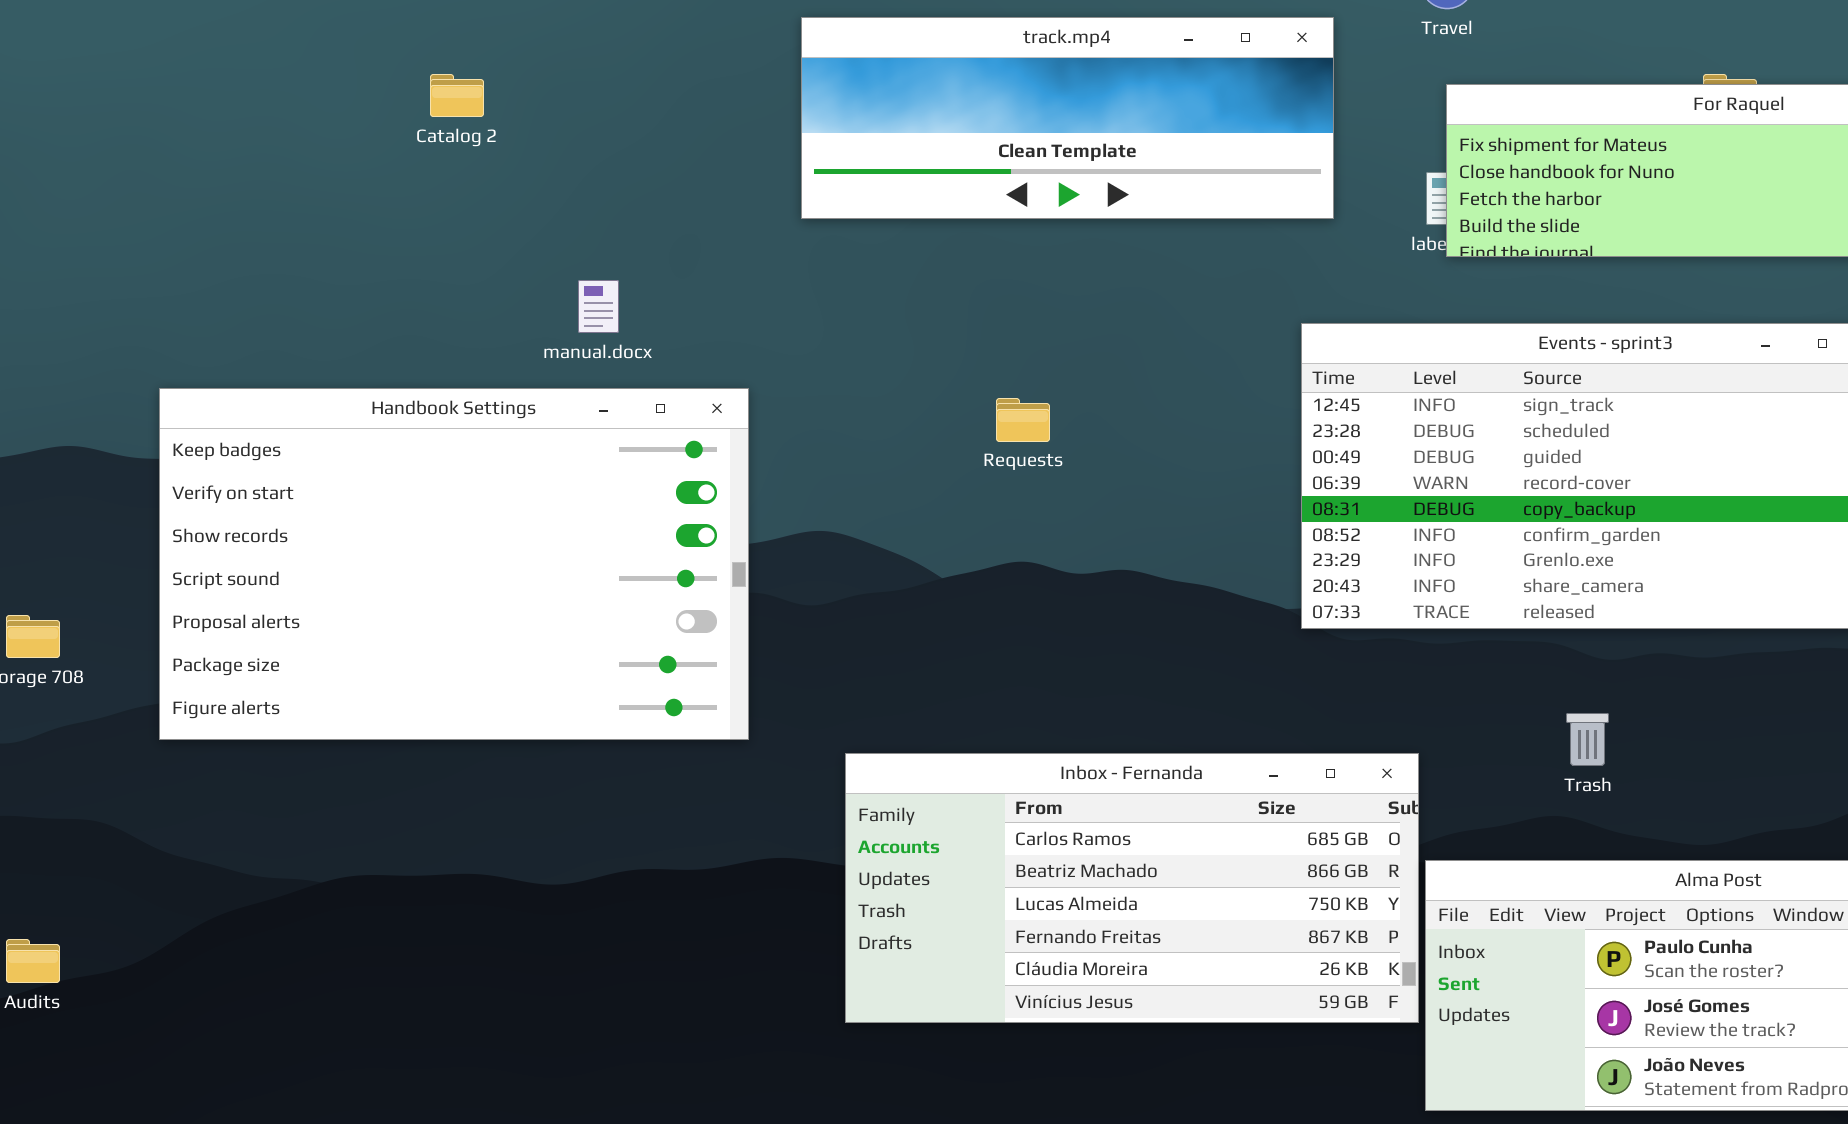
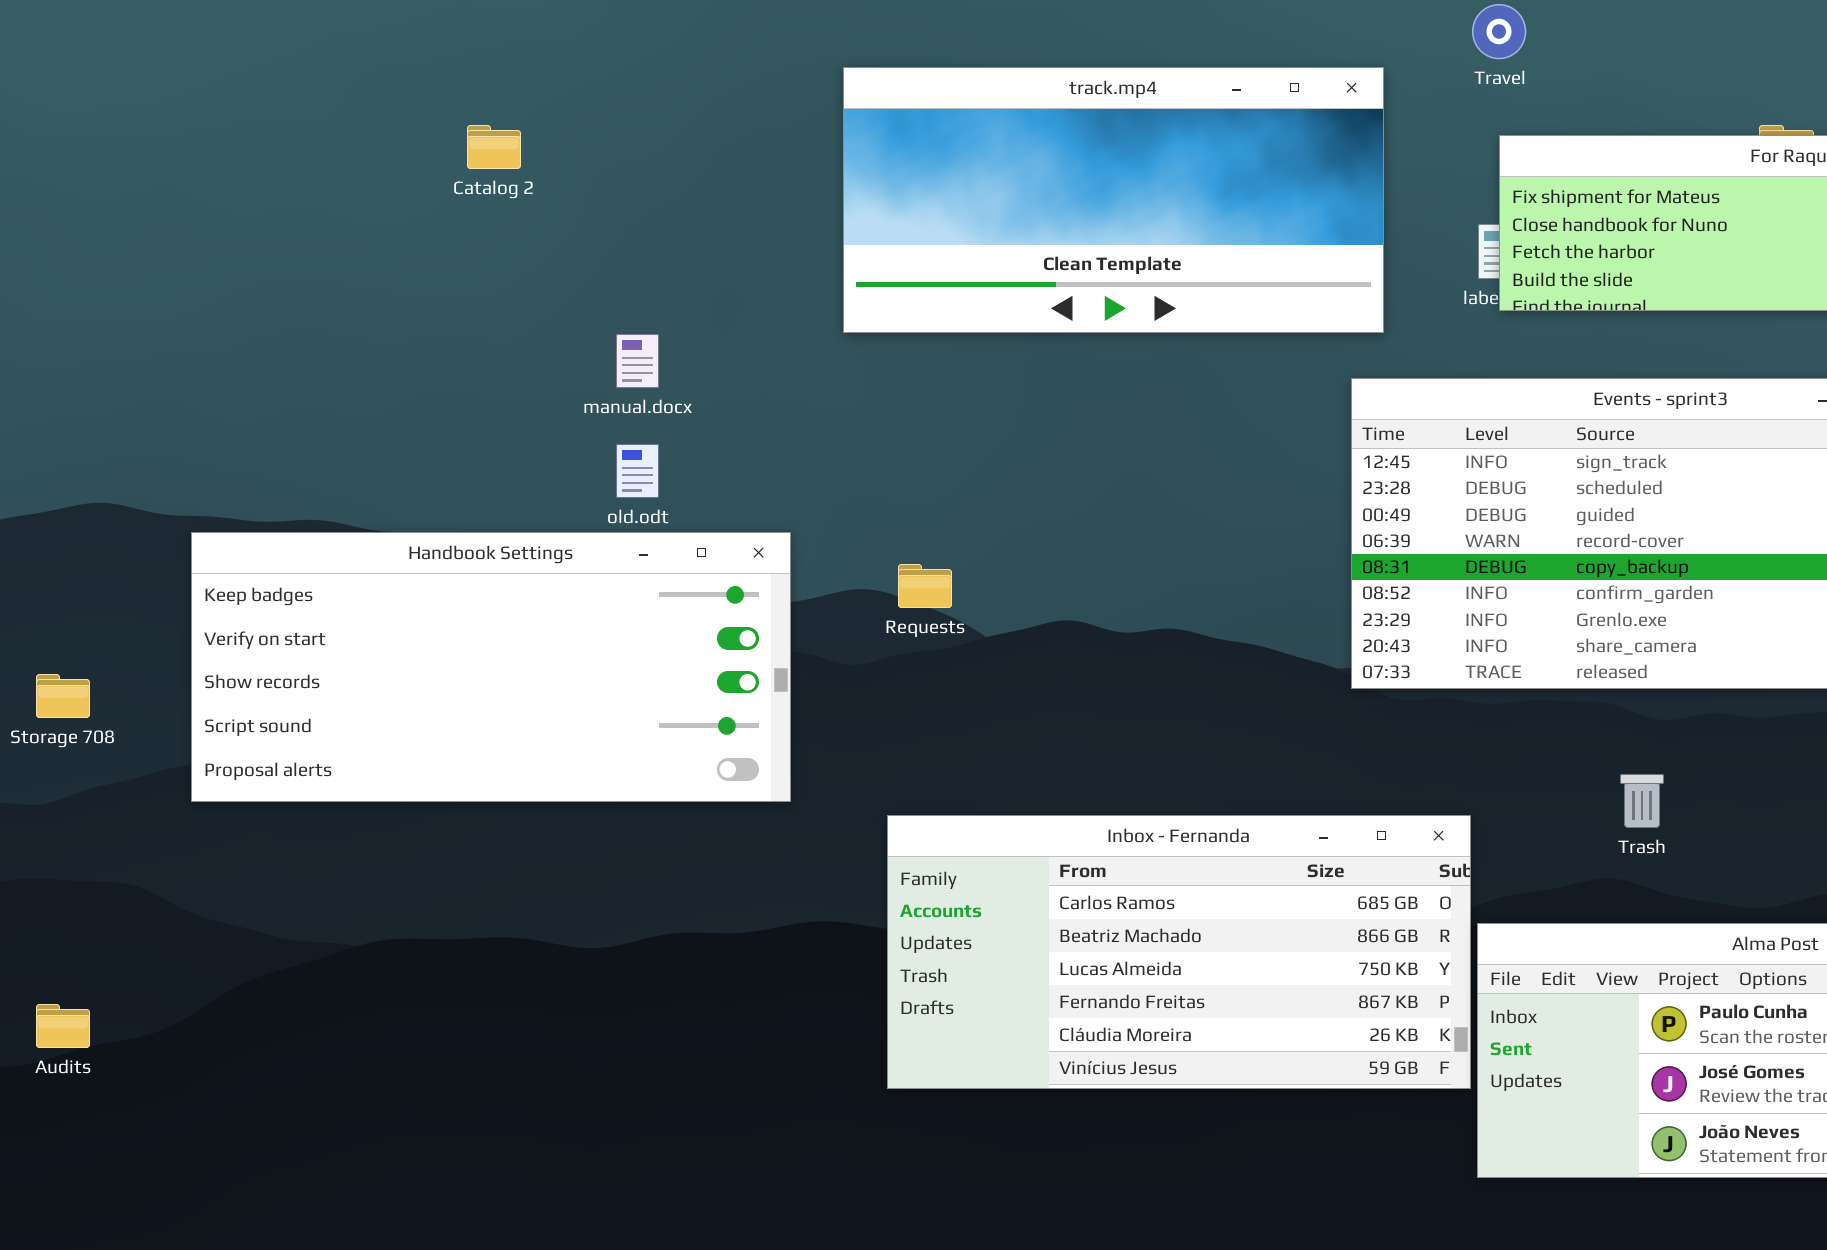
track.mp4: [801,17,1334,219] -> [843,67,1384,333], resized
Handbook Settings: [159,388,749,740] -> [191,532,791,802], resized
Requests: [996,398,1050,442] -> [898,564,952,608], moved

